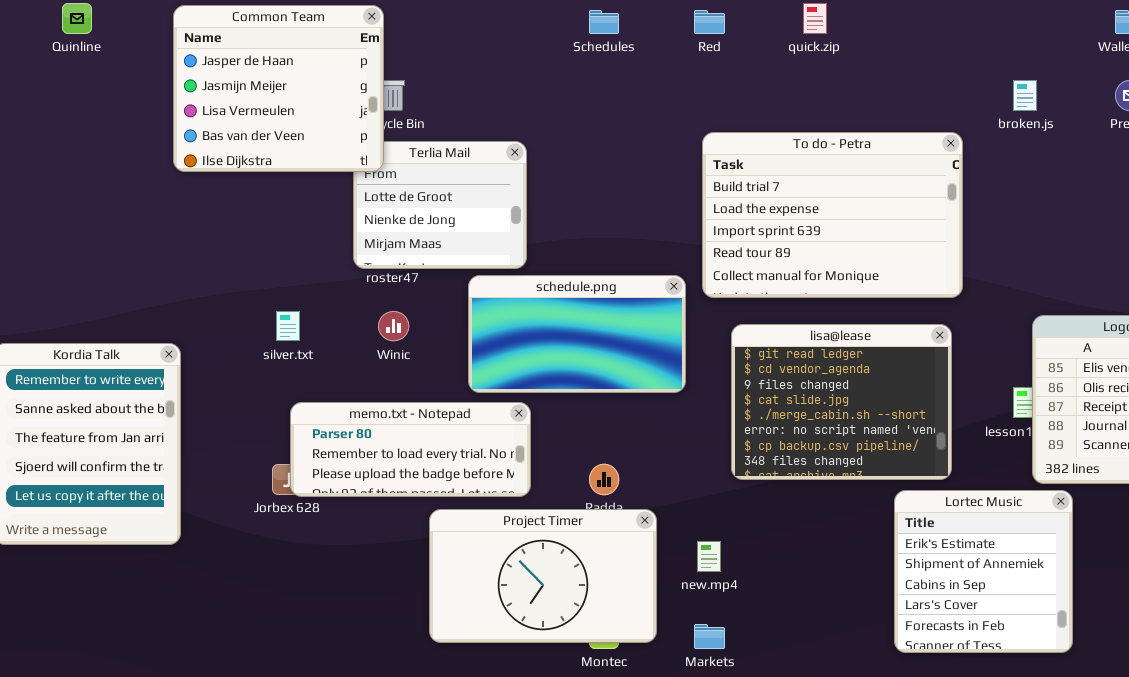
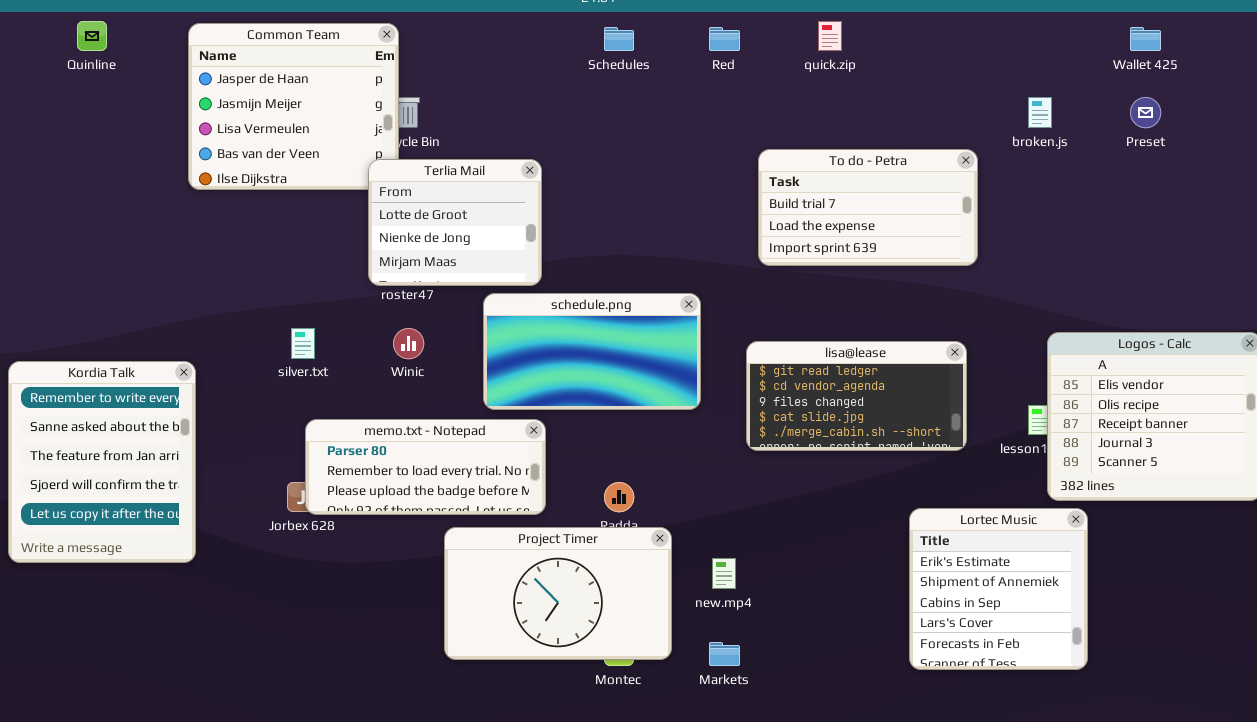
To do - Petra: [702,132,963,298] -> [758,149,978,266], resized
Terlia Mail: [353,141,527,269] -> [368,159,542,286], raised
lisa@lease: [731,324,952,480] -> [746,341,967,451], resized

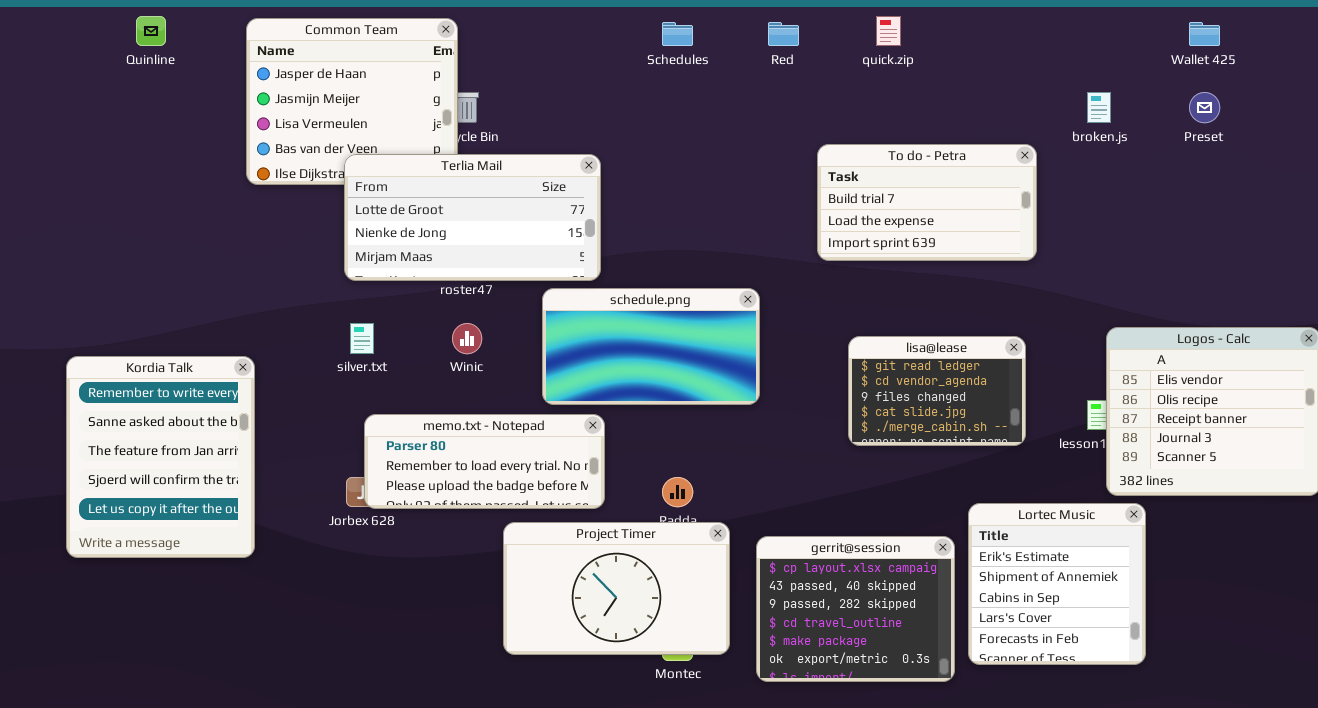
Terlia Mail: [368,159,542,286] -> [344,154,601,281], resized
lisa@lease: [746,341,967,451] -> [848,336,1026,446], resized
gerrit@session: none -> [756,536,955,682], opened

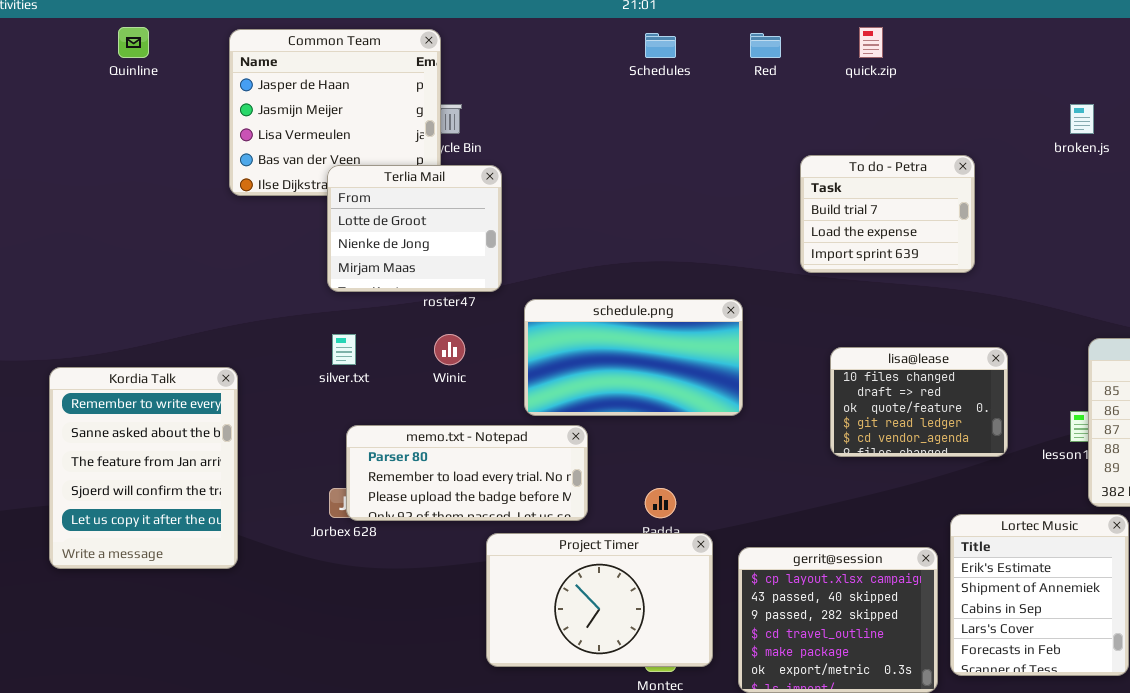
To do - Petra: [817,144,1037,261] -> [800,155,975,273], resized
Terlia Mail: [344,154,601,281] -> [327,165,502,292], resized
lisa@lease: [848,336,1026,446] -> [830,347,1008,457], scrolled up 3 rows

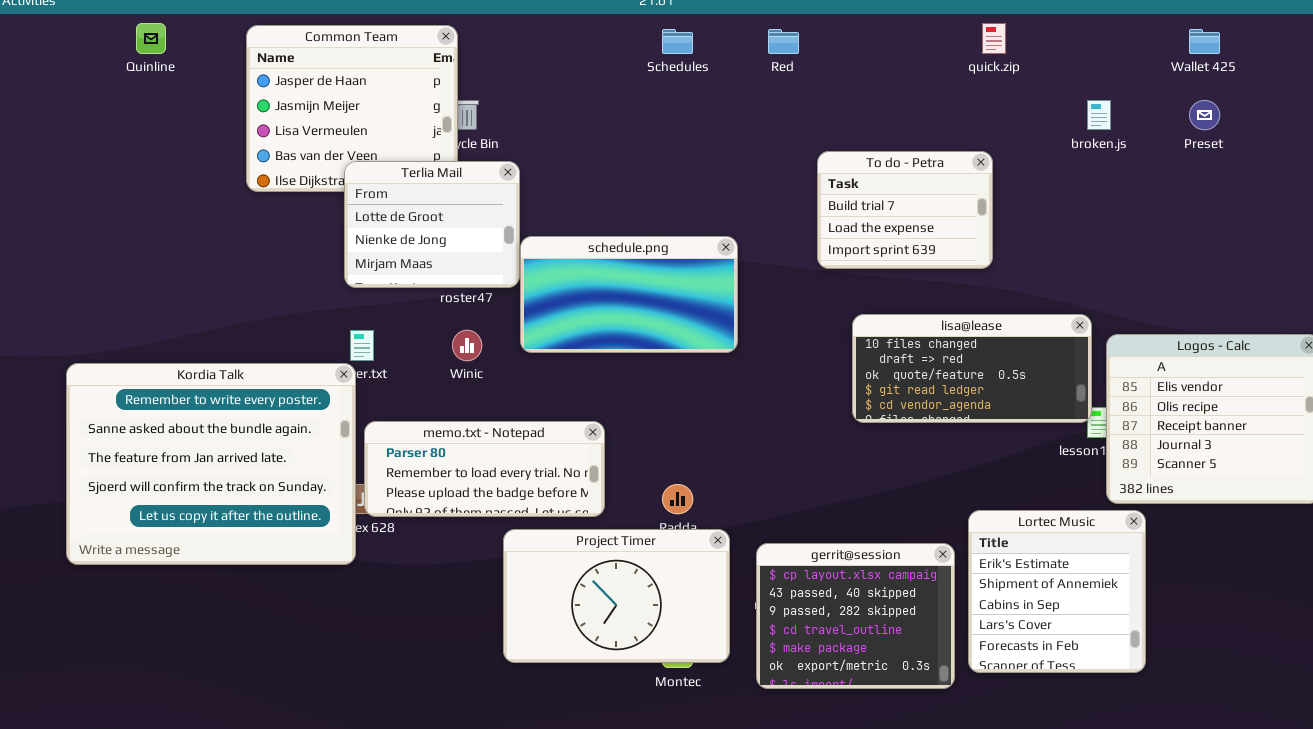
quick.zip: [859,27,883,58] -> [982,23,1006,54], moved
schedule.png: [524,299,743,416] -> [520,236,738,353], moved
lisa@lease: [830,347,1008,457] -> [852,314,1092,423], moved, resized
Kordia Talk: [49,367,238,569] -> [66,363,356,565], resized

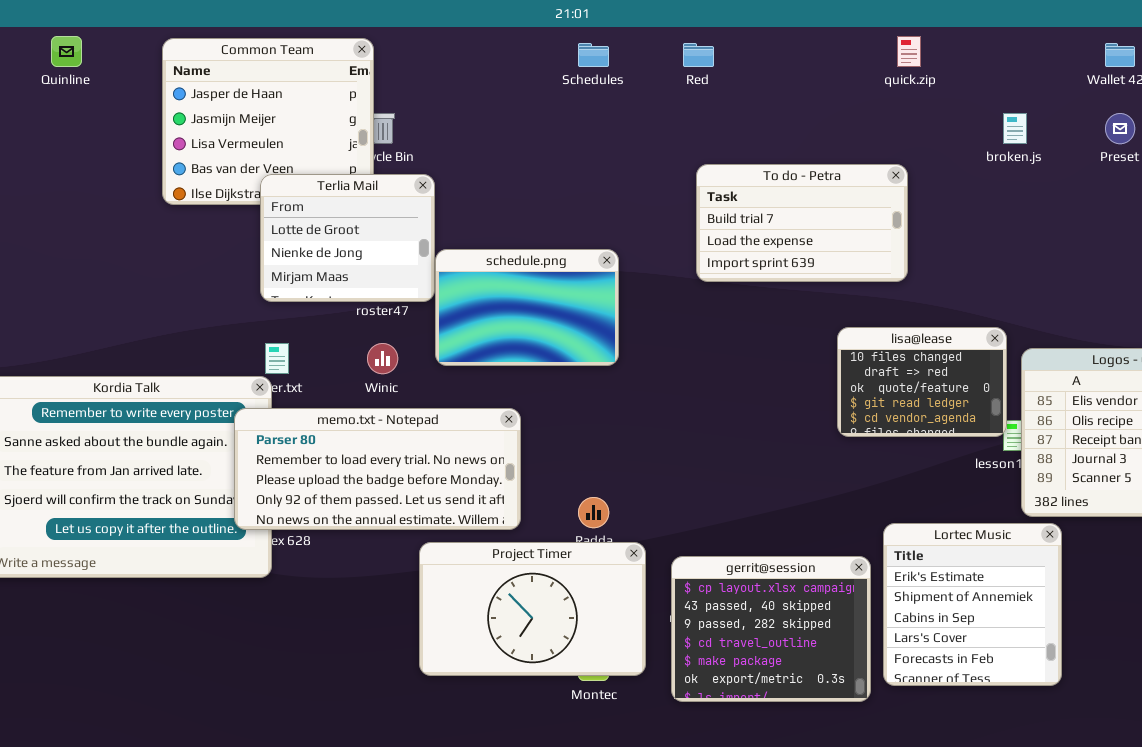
To do - Petra: [817,151,993,269] -> [696,164,908,282], resized
schedule.png: [520,236,738,353] -> [435,249,619,366], resized
lisa@lease: [852,314,1092,423] -> [837,327,1007,437], resized
memo.txt - Notepad: [364,421,605,517] -> [234,408,521,530], resized

